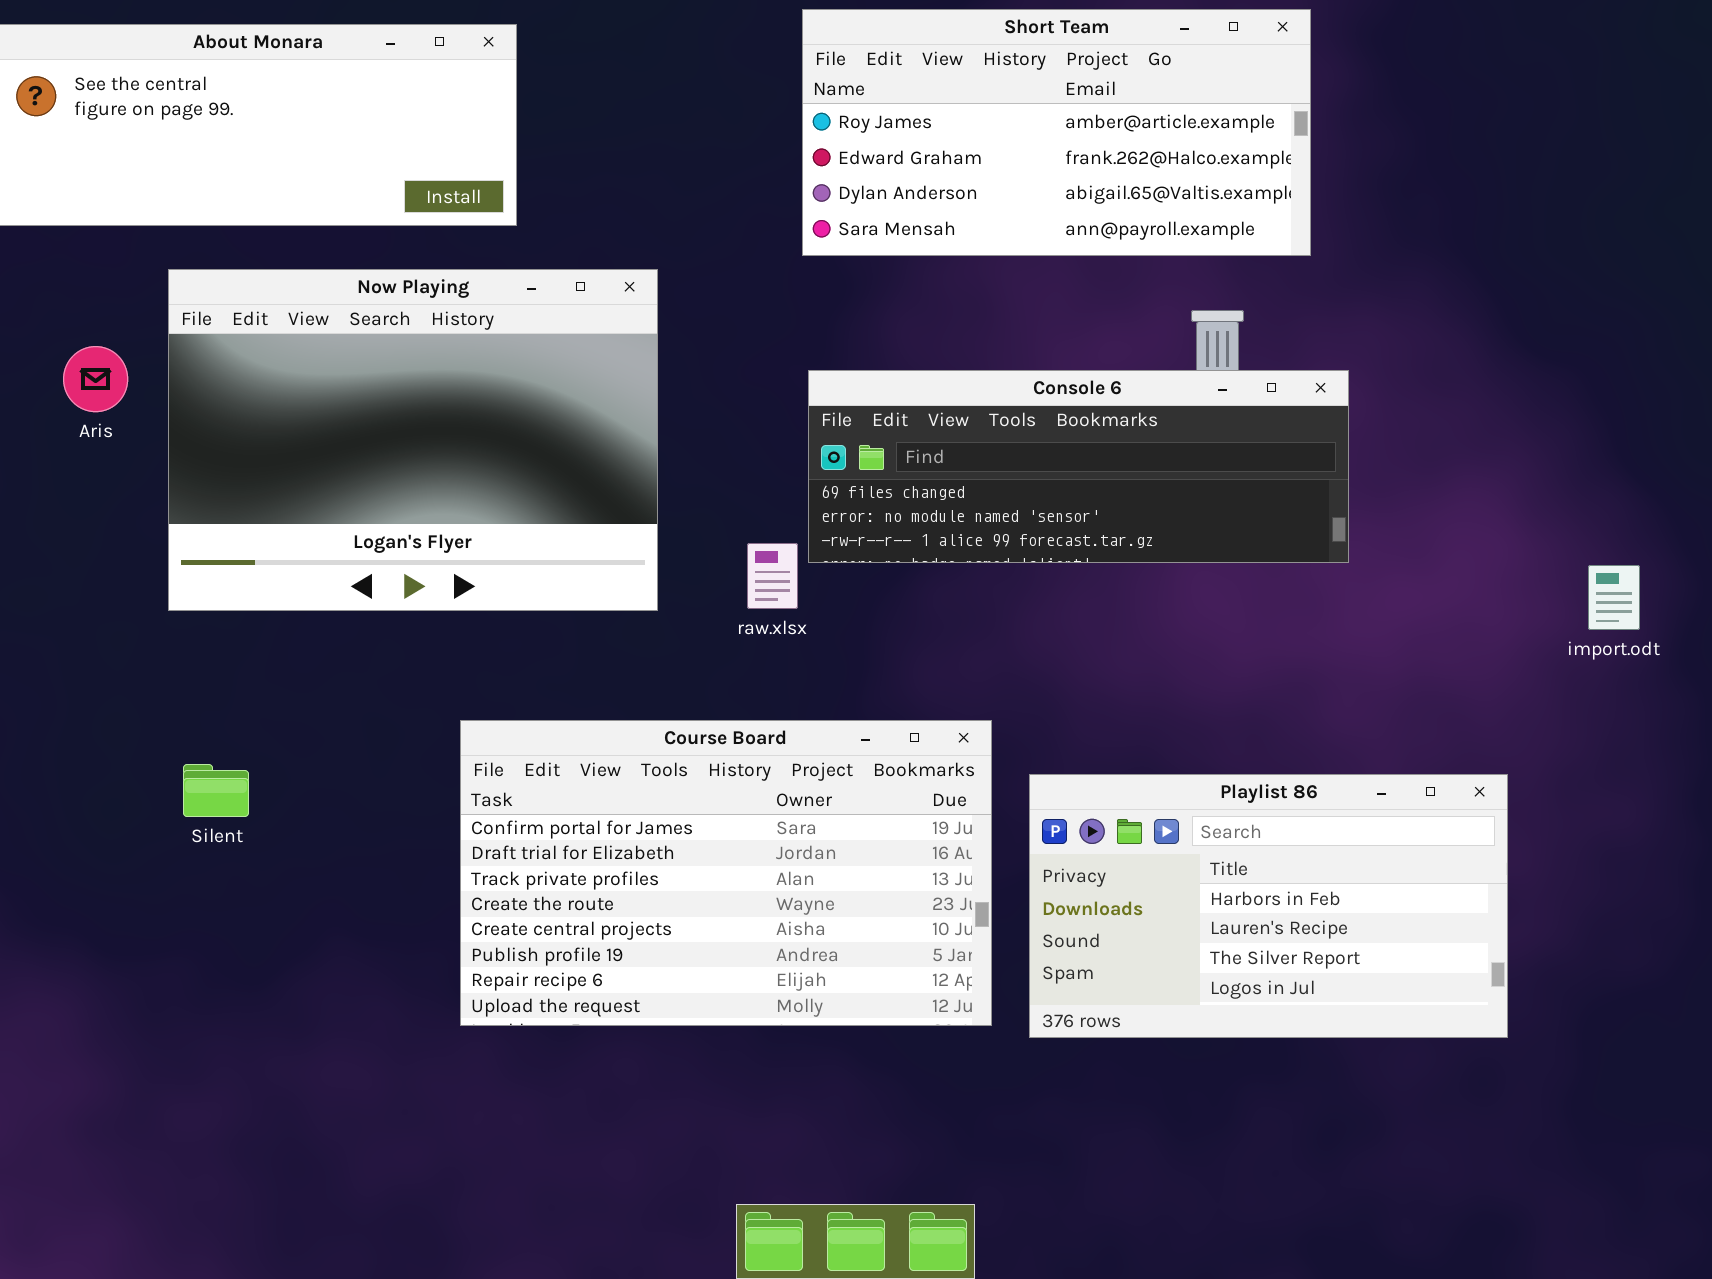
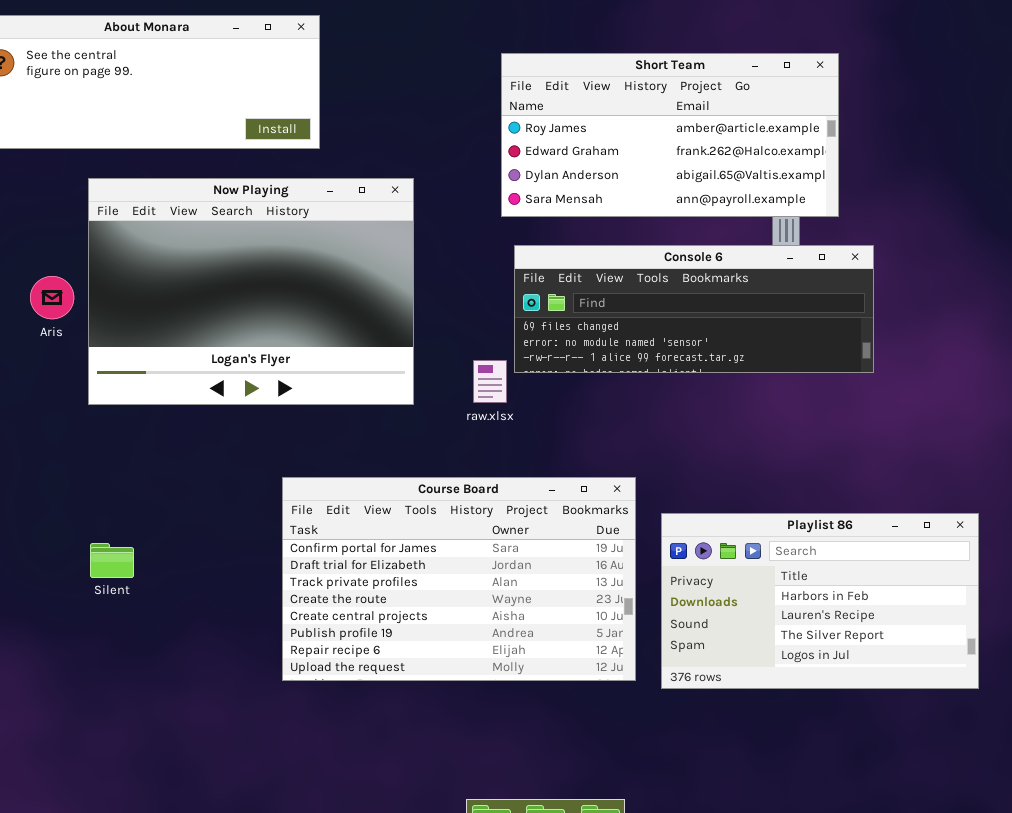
Short Team: [802,9,1311,256] -> [501,53,839,217], moved
Aris: [63,346,128,412] -> [30,276,74,319], moved
Silent: [183,764,249,817] -> [90,543,134,578], moved

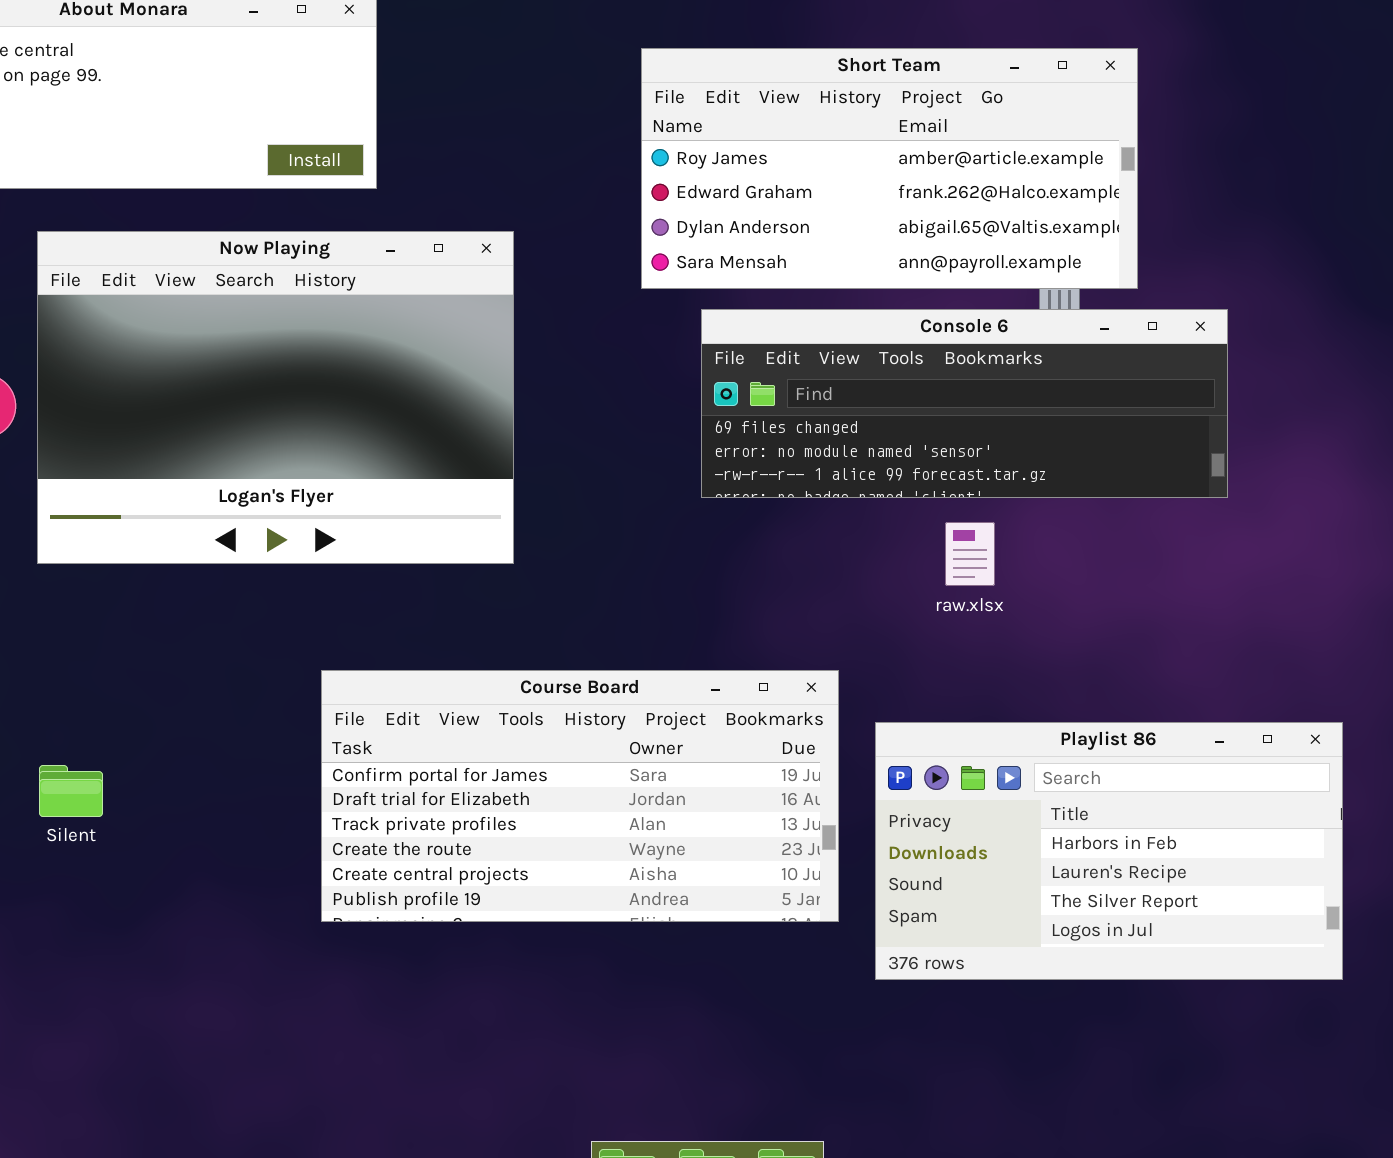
Console 6: [514,245,874,373] -> [701,309,1228,498], moved
raw.xlsx: [473,360,507,403] -> [945,522,995,586], moved
Course Board: [282,477,636,681] -> [321,670,839,922], resized

